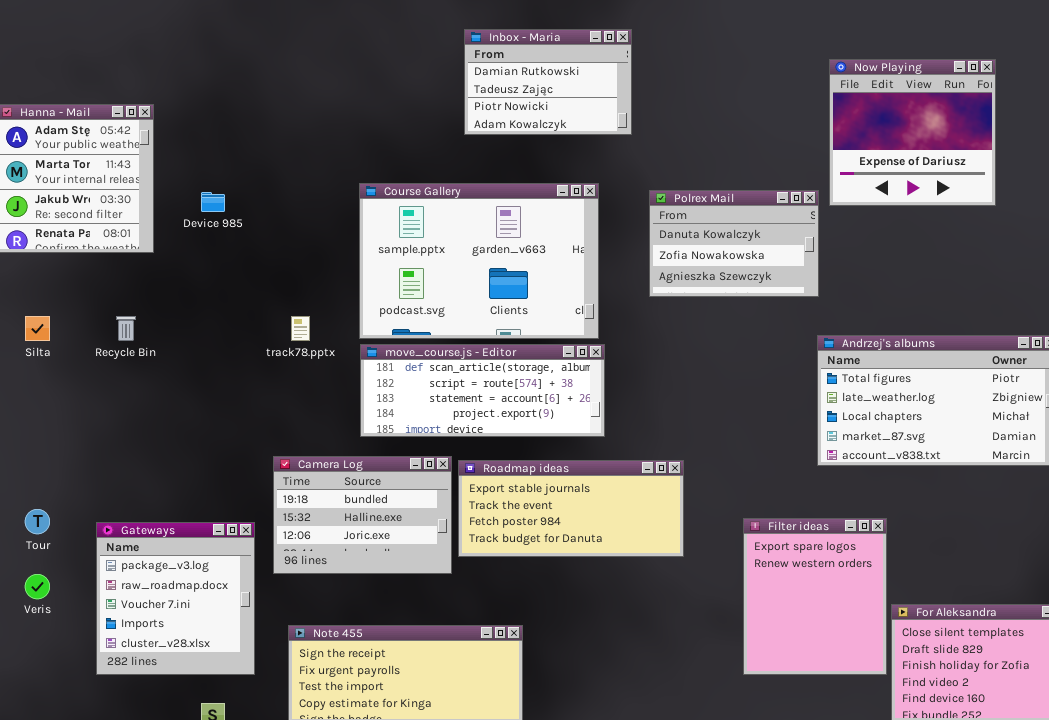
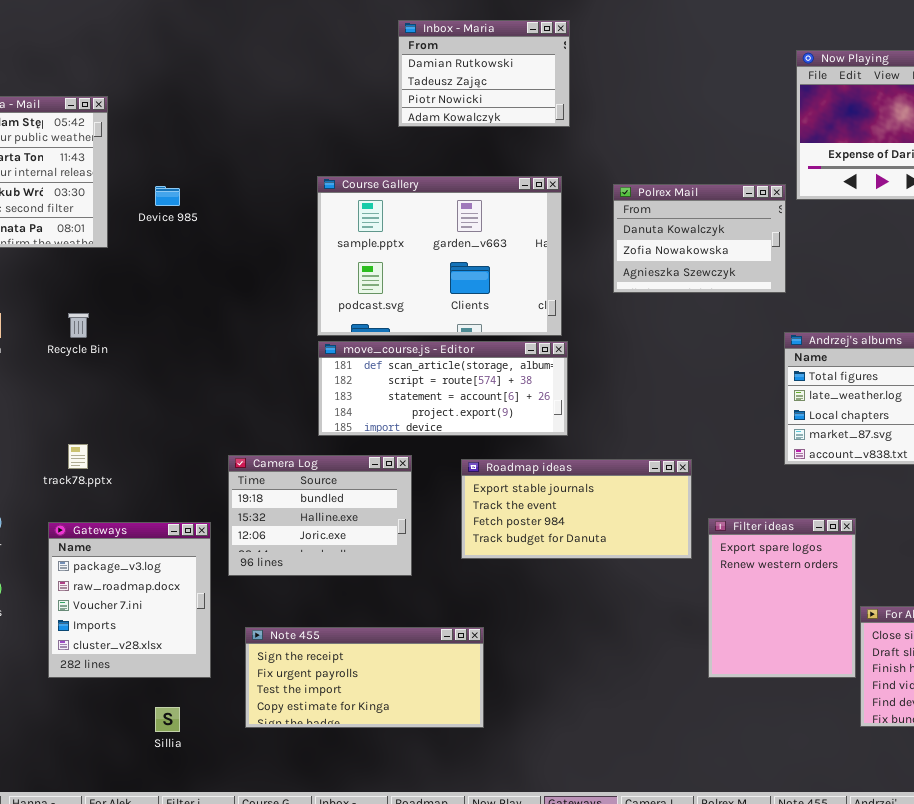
Inbox - Maria: [464,29,632,135] -> [398,20,570,127], moved
track78.pptx: [291,316,310,341] -> [68,444,88,469], moved
Roadmap ideas: [458,460,684,557] -> [461,459,692,559], moved

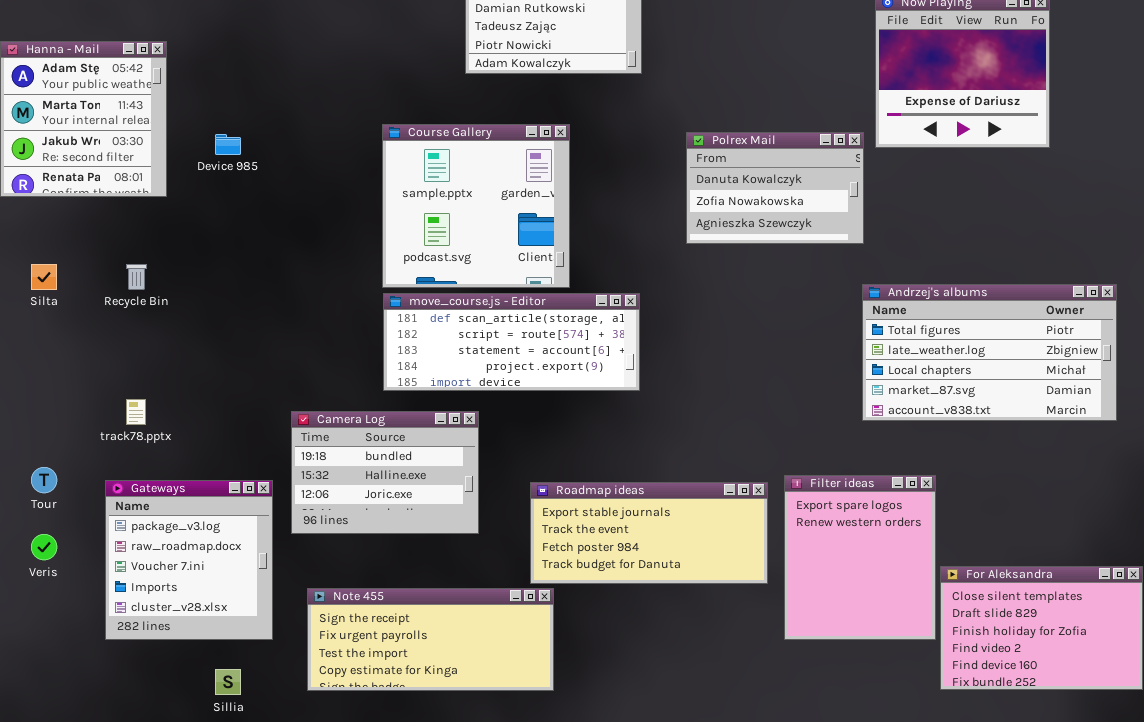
Course Gallery: [317,176,562,336] -> [382,124,570,288], resized
Roadmap ideas: [461,459,692,559] -> [530,482,768,584], moved

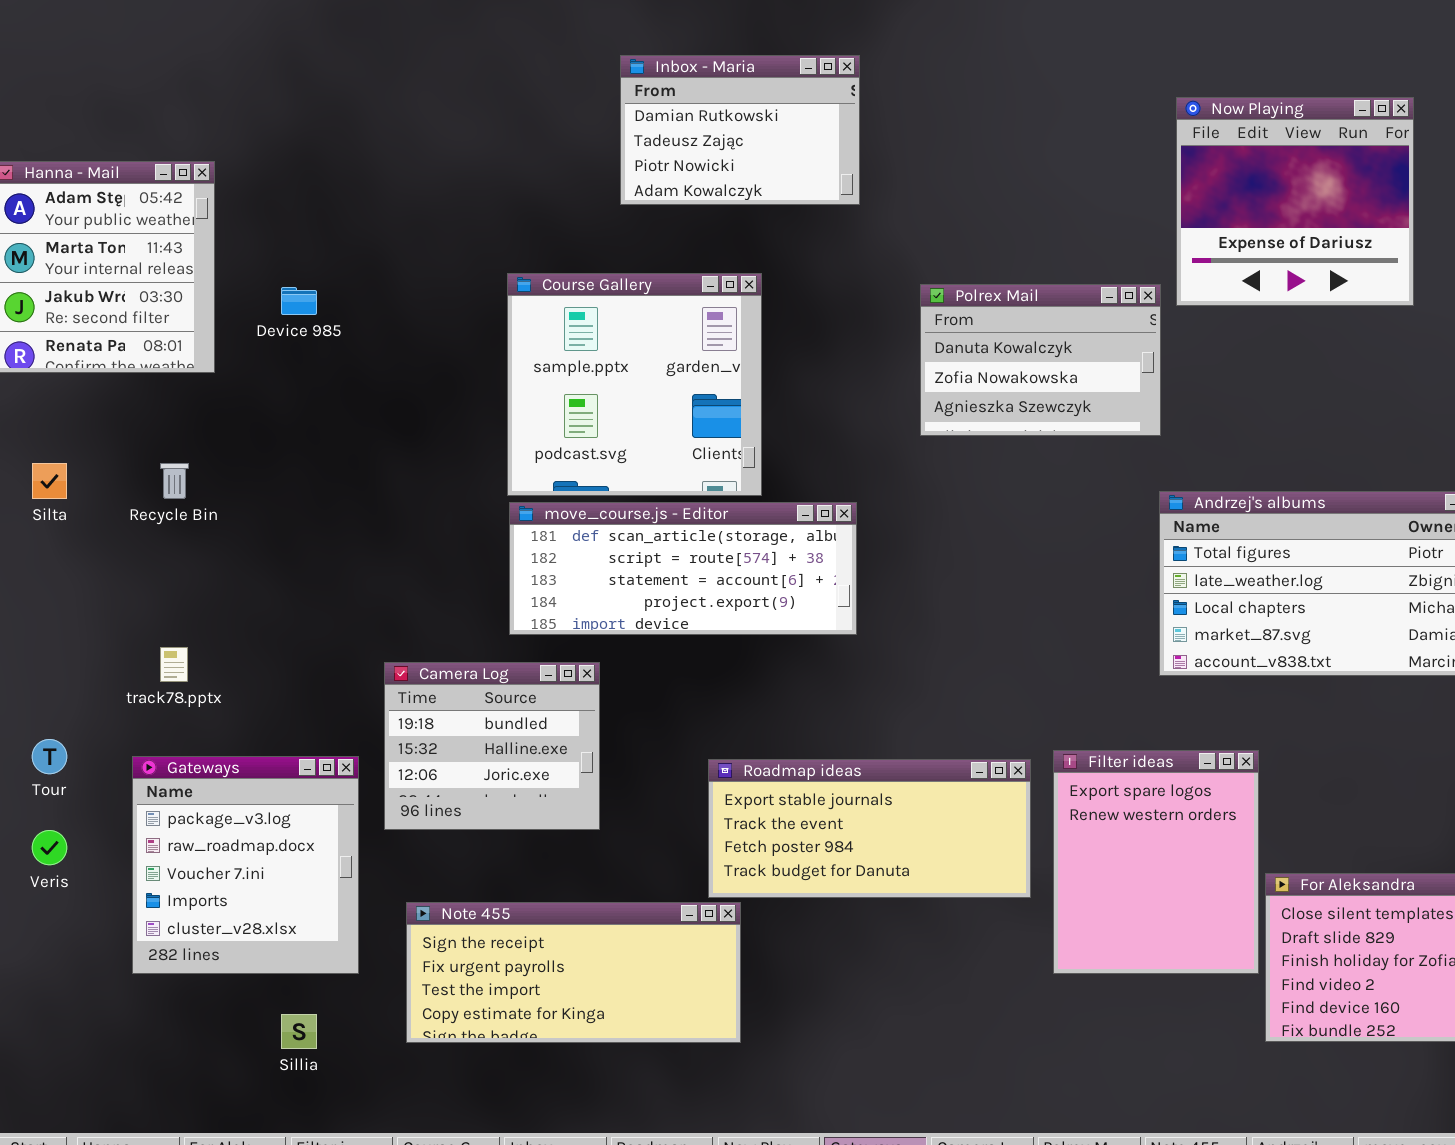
Camera Log: [291,411,479,534] -> [384,662,600,830], resized

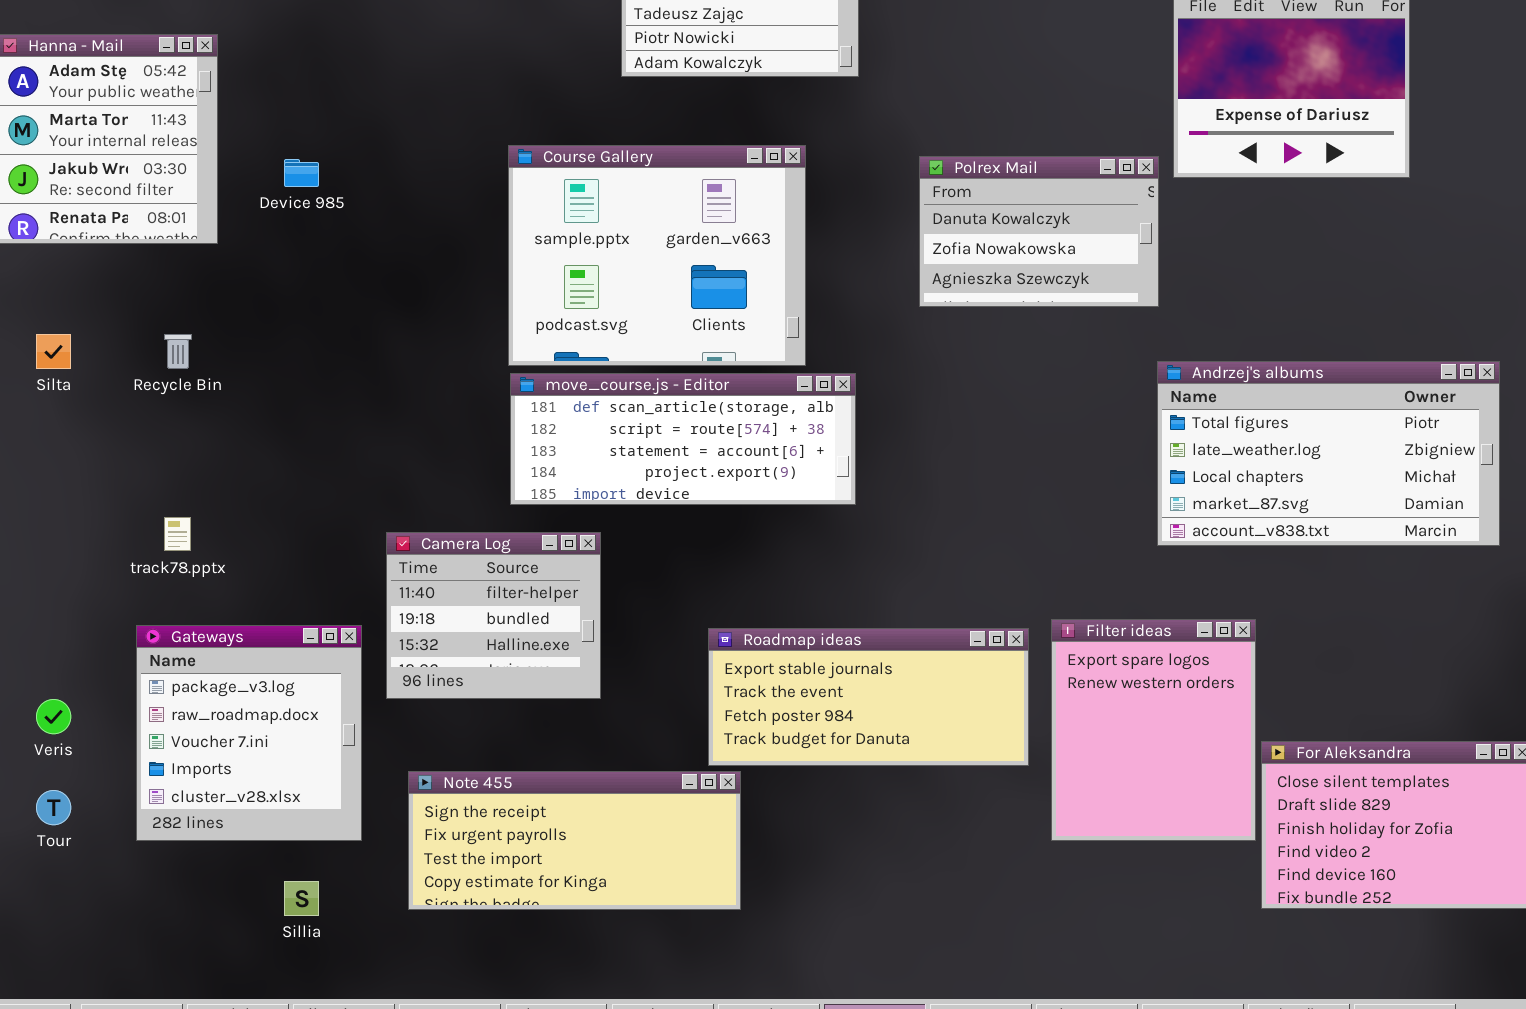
Course Gallery: [507,273,762,496] -> [508,145,806,366], resized
Camera Log: [384,662,600,830] -> [386,532,601,699], scrolled up 1 row
Tour: [32,739,67,774] -> [36,790,71,825], moved

